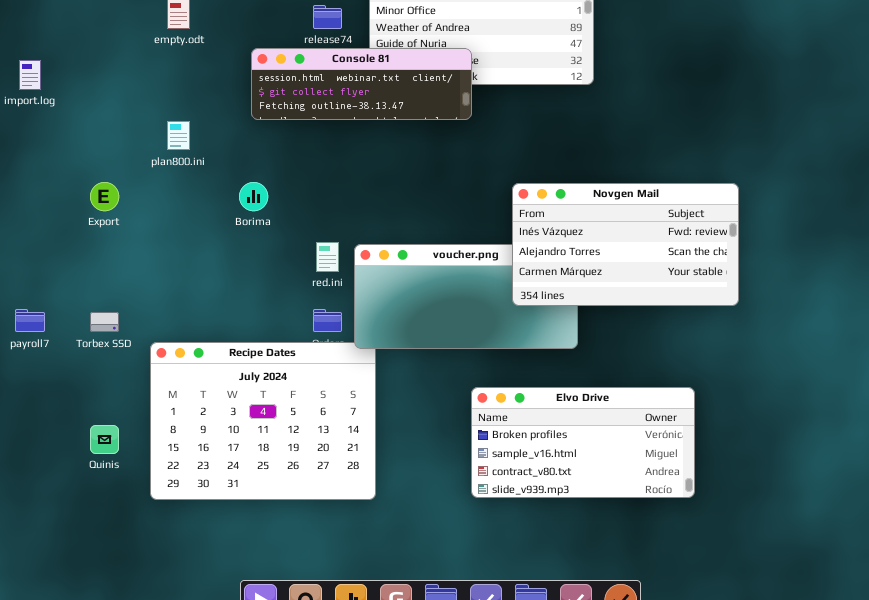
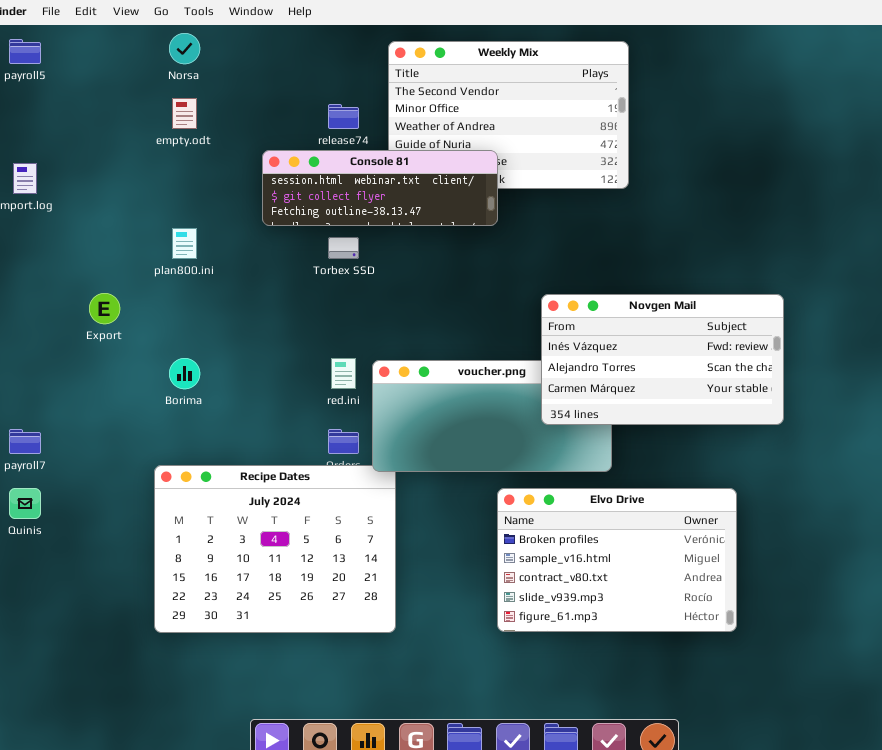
Borima: [239,182,268,211] -> [169,358,200,389], moved
Torbex SSD: [90,312,119,332] -> [328,237,359,259], moved
Elvo Drive: [471,387,695,498] -> [497,488,737,632], resized
Quinis: [90,425,119,454] -> [9,488,41,519], moved

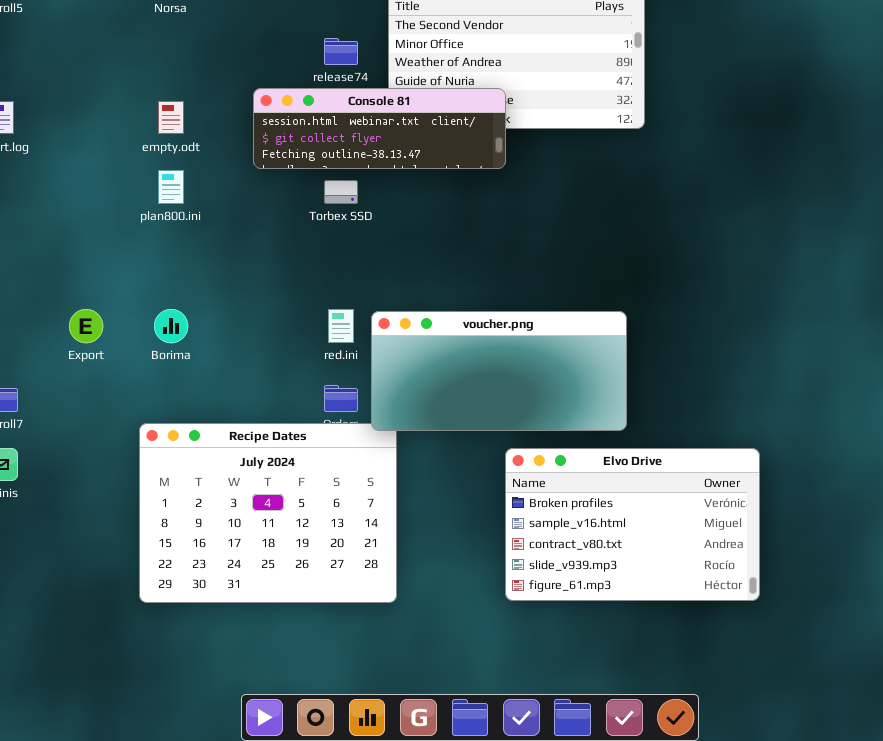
empty.odt: [172,98,197,129] -> [158,101,184,134], moved
Export: [89,293,120,324] -> [69,309,103,343], moved
Novgen Mail: [541,294,784,425] -> none, closed

